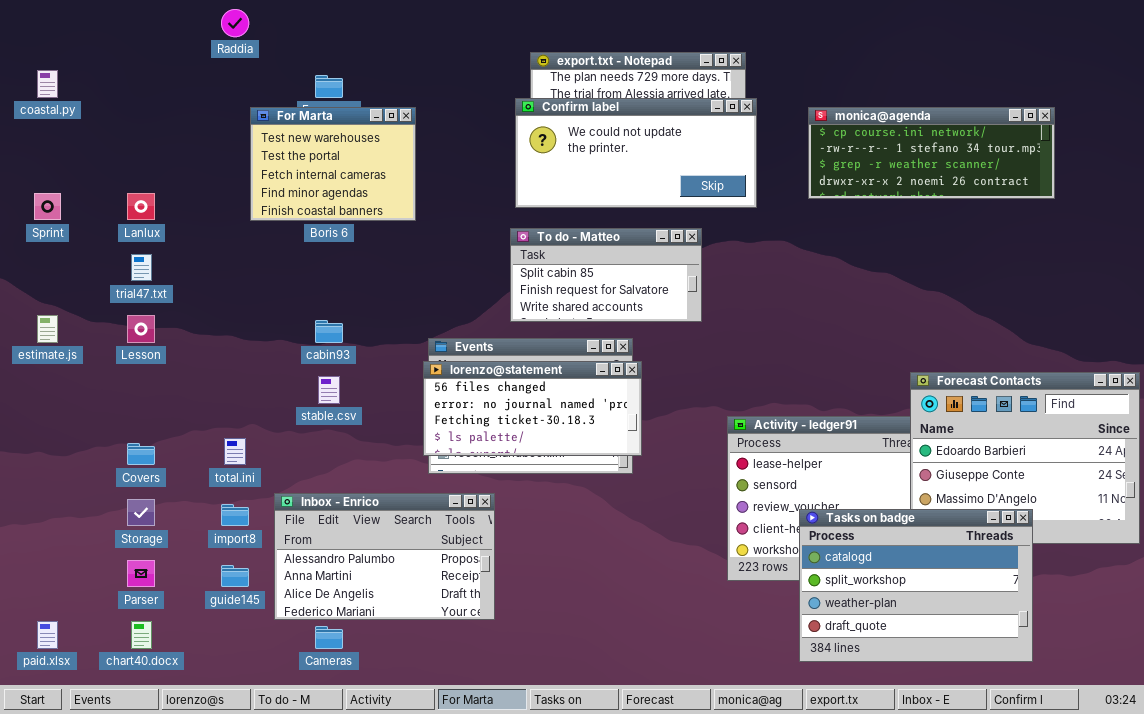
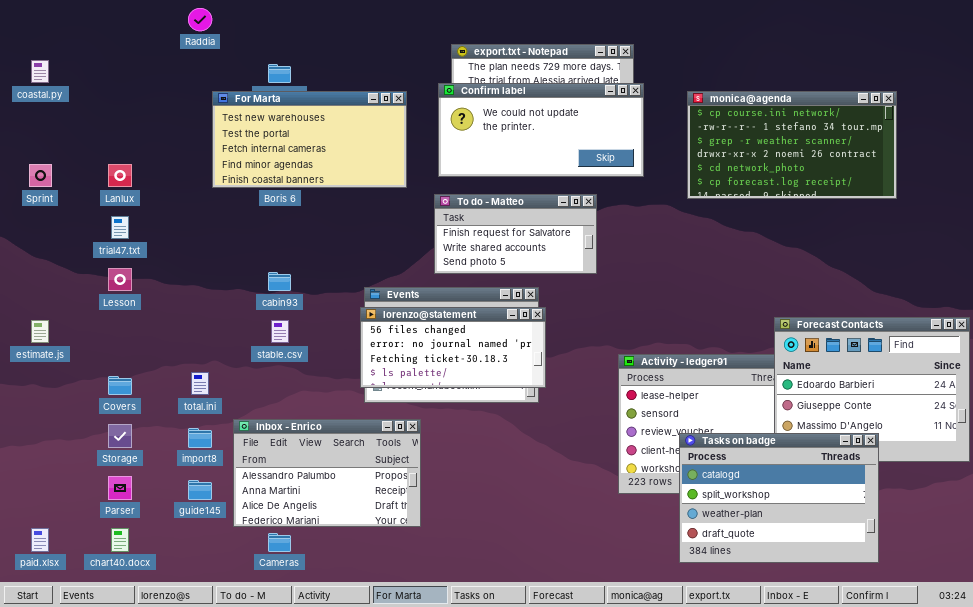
For Marta: [250,107,416,221] -> [212,91,407,188], resized
monica@agenda: [808,107,1055,199] -> [687,91,897,199], resized
To do - Matteo: [510,228,702,322] -> [434,194,597,274], scrolled down 1 row
estimate.js: [37,315,58,343] -> [31,320,49,343], moved

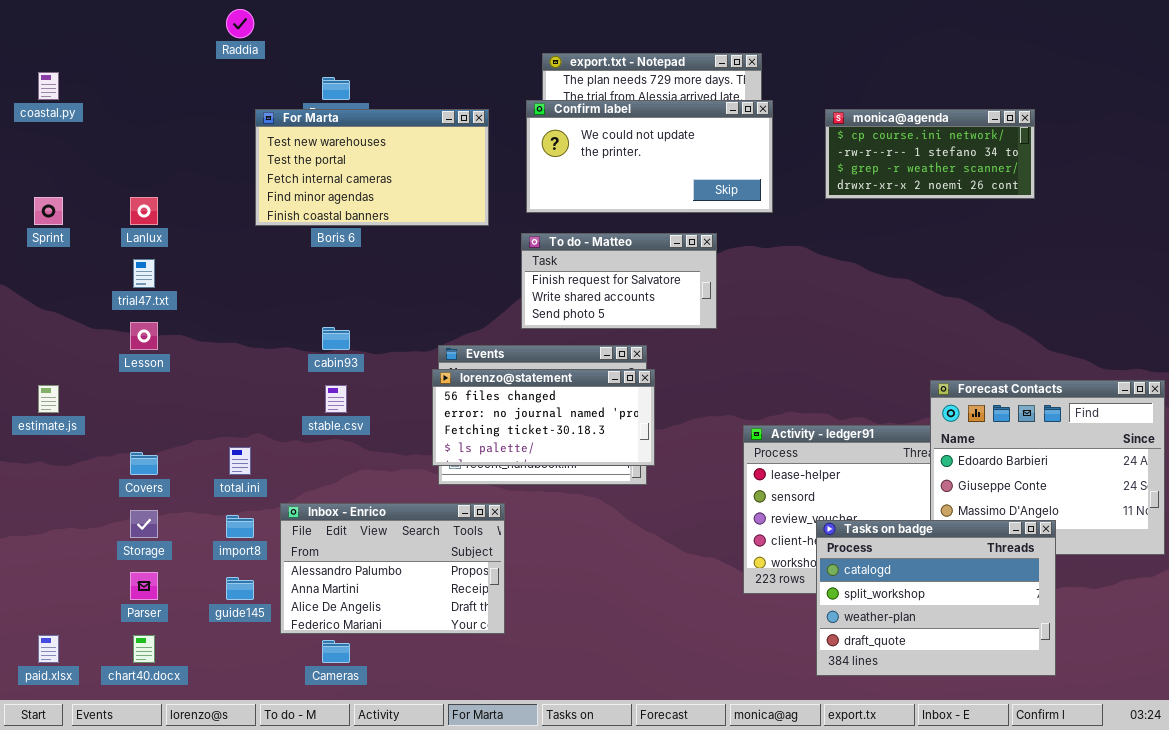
monica@agenda: [687,91,897,199] -> [825,109,1035,199], resized

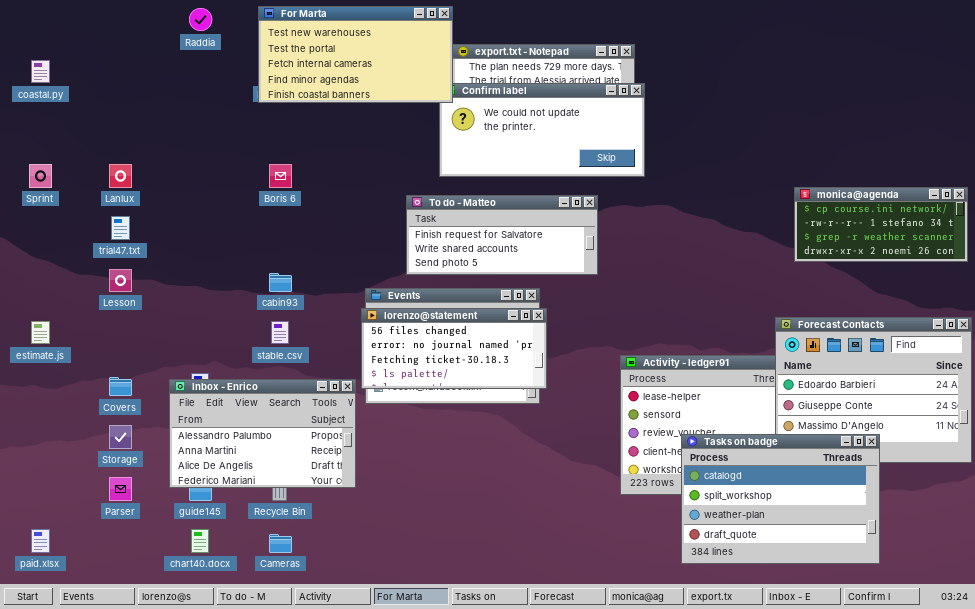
For Marta: [255,109,489,226] -> [258,6,453,103], moved
monica@agenda: [825,109,1035,199] -> [794,187,968,262], moved
To do - Matteo: [521,233,717,329] -> [406,195,598,275], resized
Inbox - Enrico: [280,503,505,634] -> [169,379,356,488], moved
chart40.docx: [133,635,155,663] -> [191,529,209,553], moved

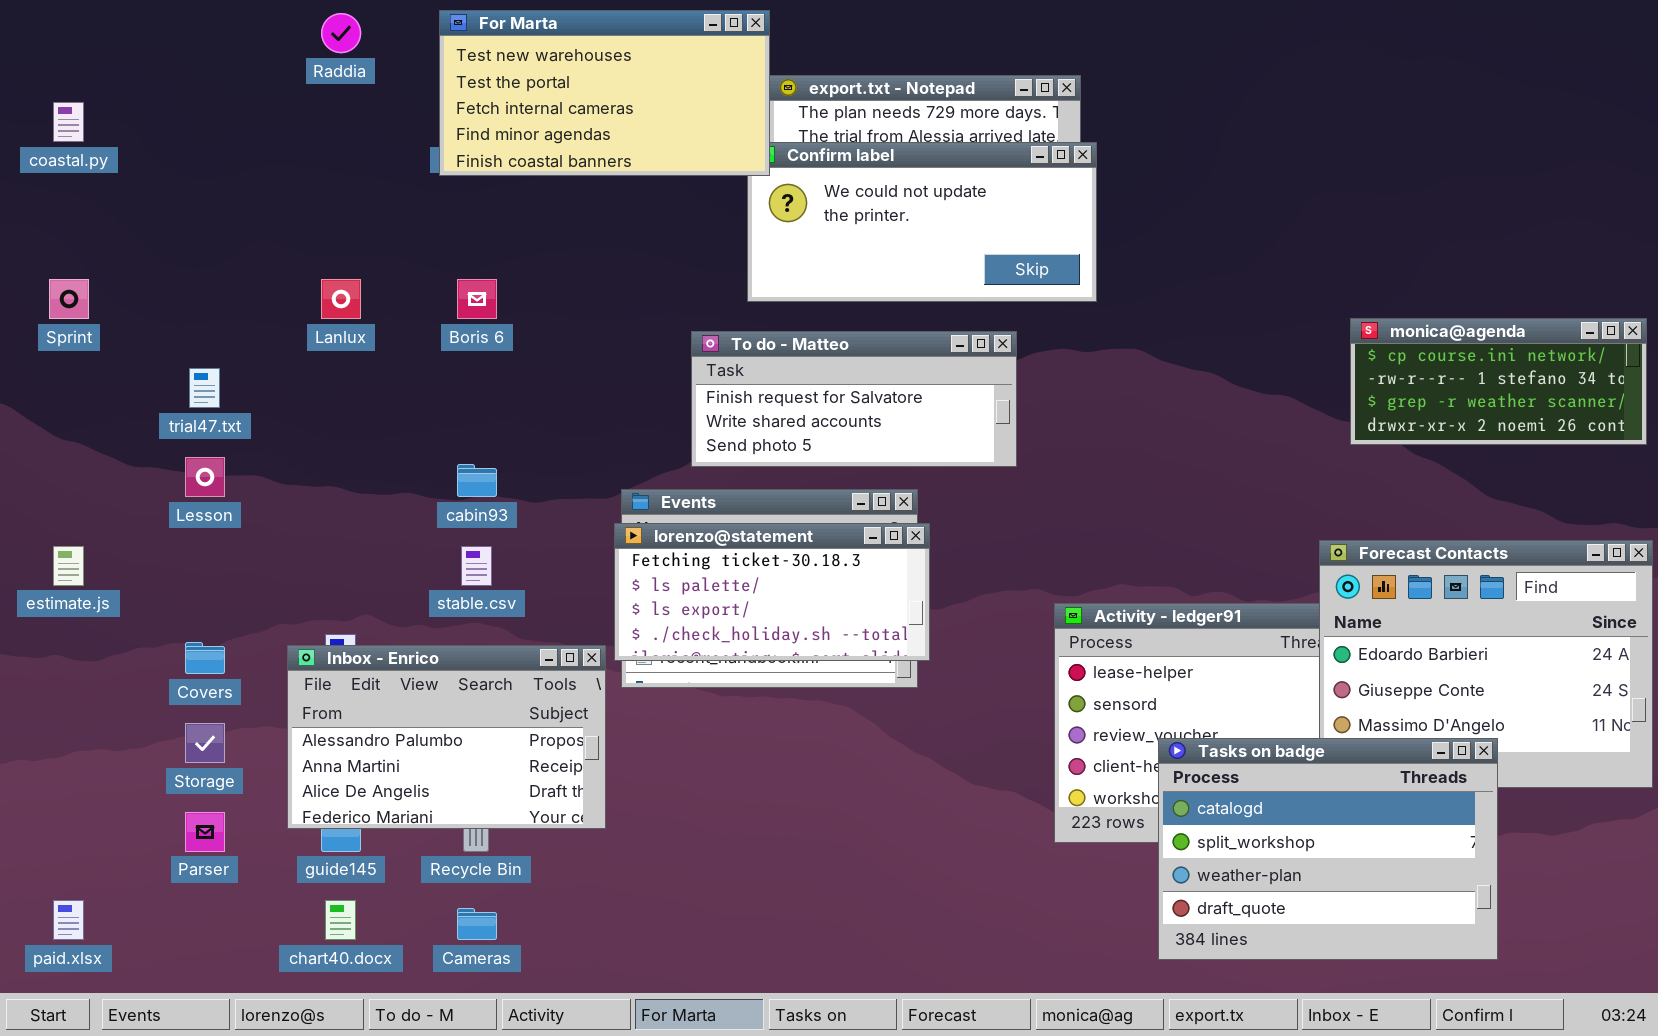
Lanlux: [109,164,132,188] -> [321,279,361,319], moved
lorenzo@statement: [361,308,547,389] -> [614,523,930,661], scrolled down 2 rows

